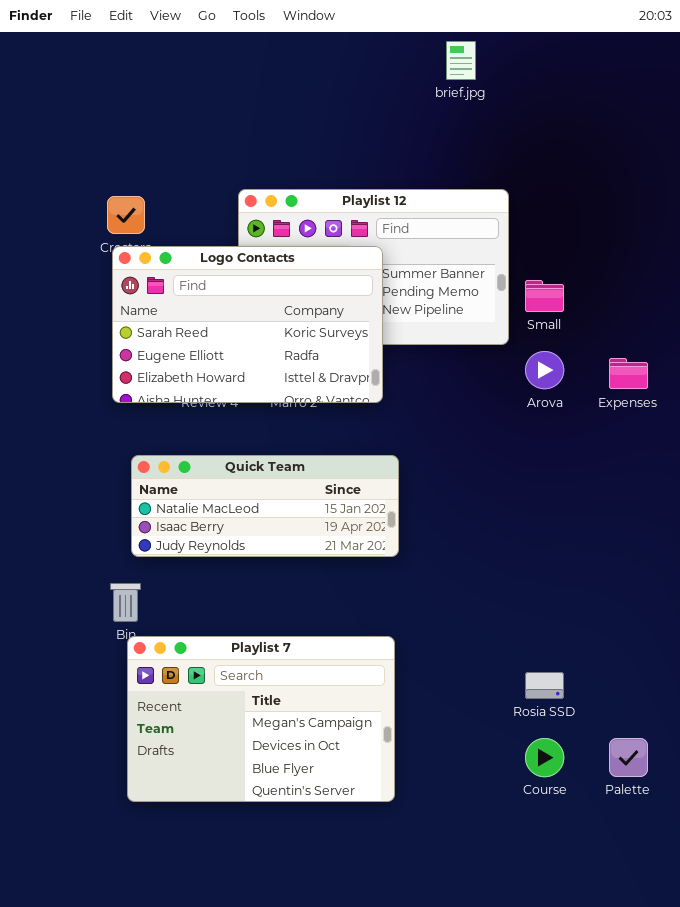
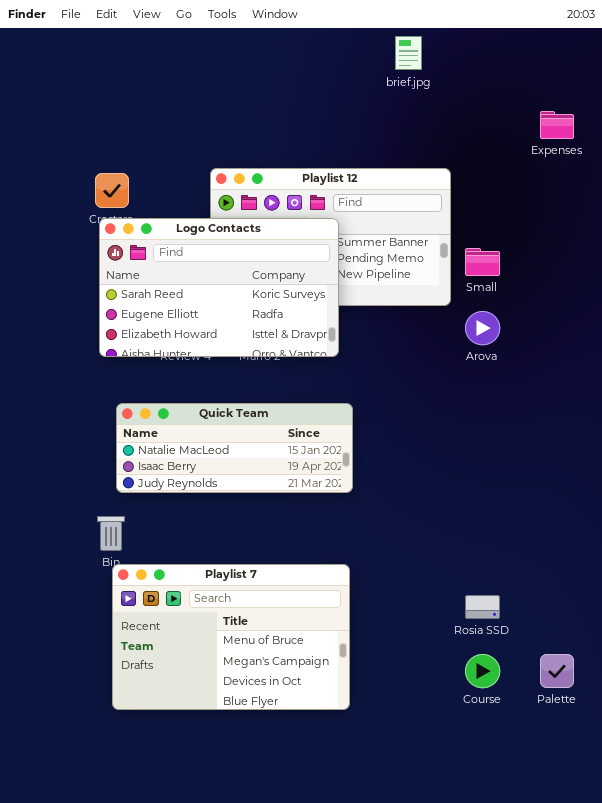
Expenses: [609,358,648,389] -> [540,111,574,139], moved
Playlist 7: [127,636,395,802] -> [112,564,350,710], scrolled up 1 row

